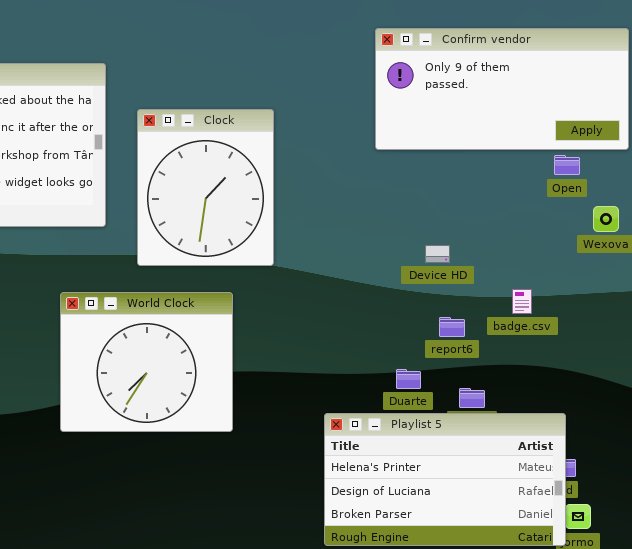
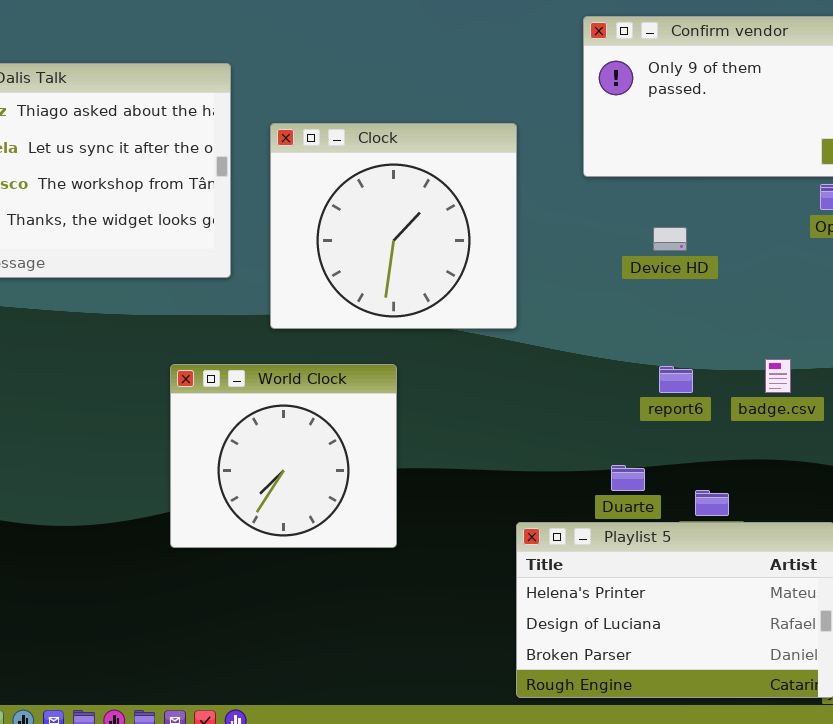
Clock: [137,109,274,266] -> [270,123,517,329], resized
Device HD: [425,245,450,263] -> [653,227,687,251], moved
report6: [439,317,465,337] -> [659,366,693,393], moved

